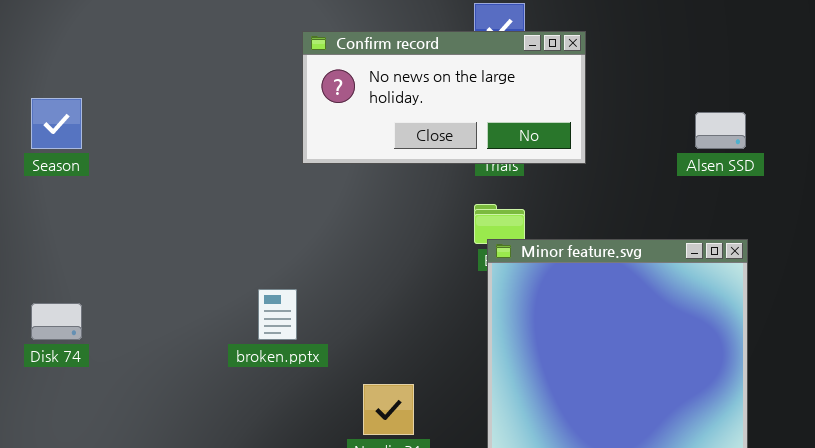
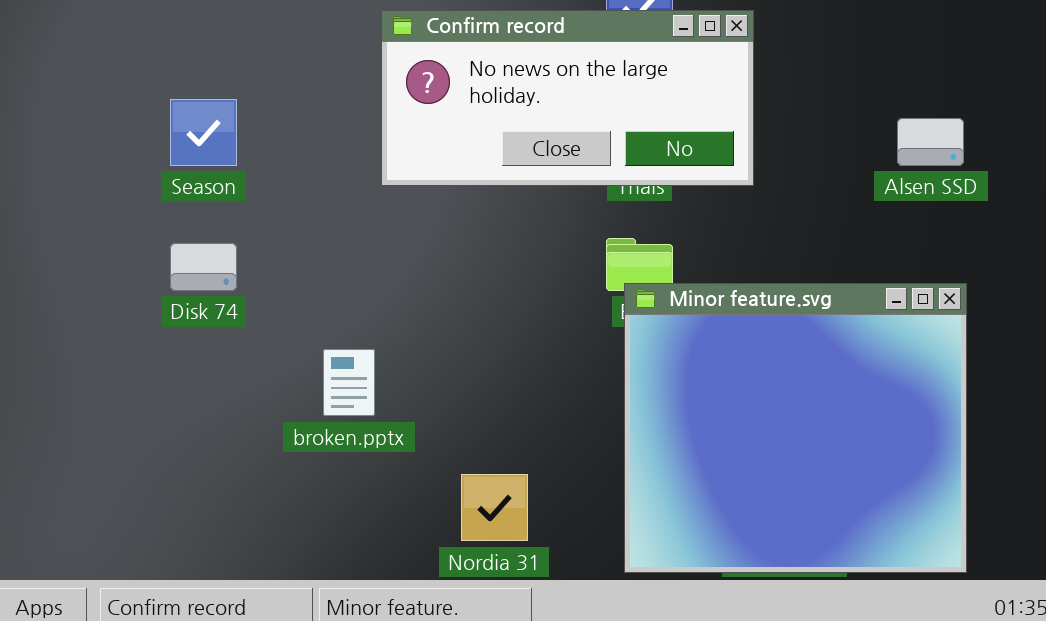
Season: [31,98,82,149] -> [170,99,237,166], moved
Disk 74: [31,303,82,340] -> [170,243,237,291], moved

